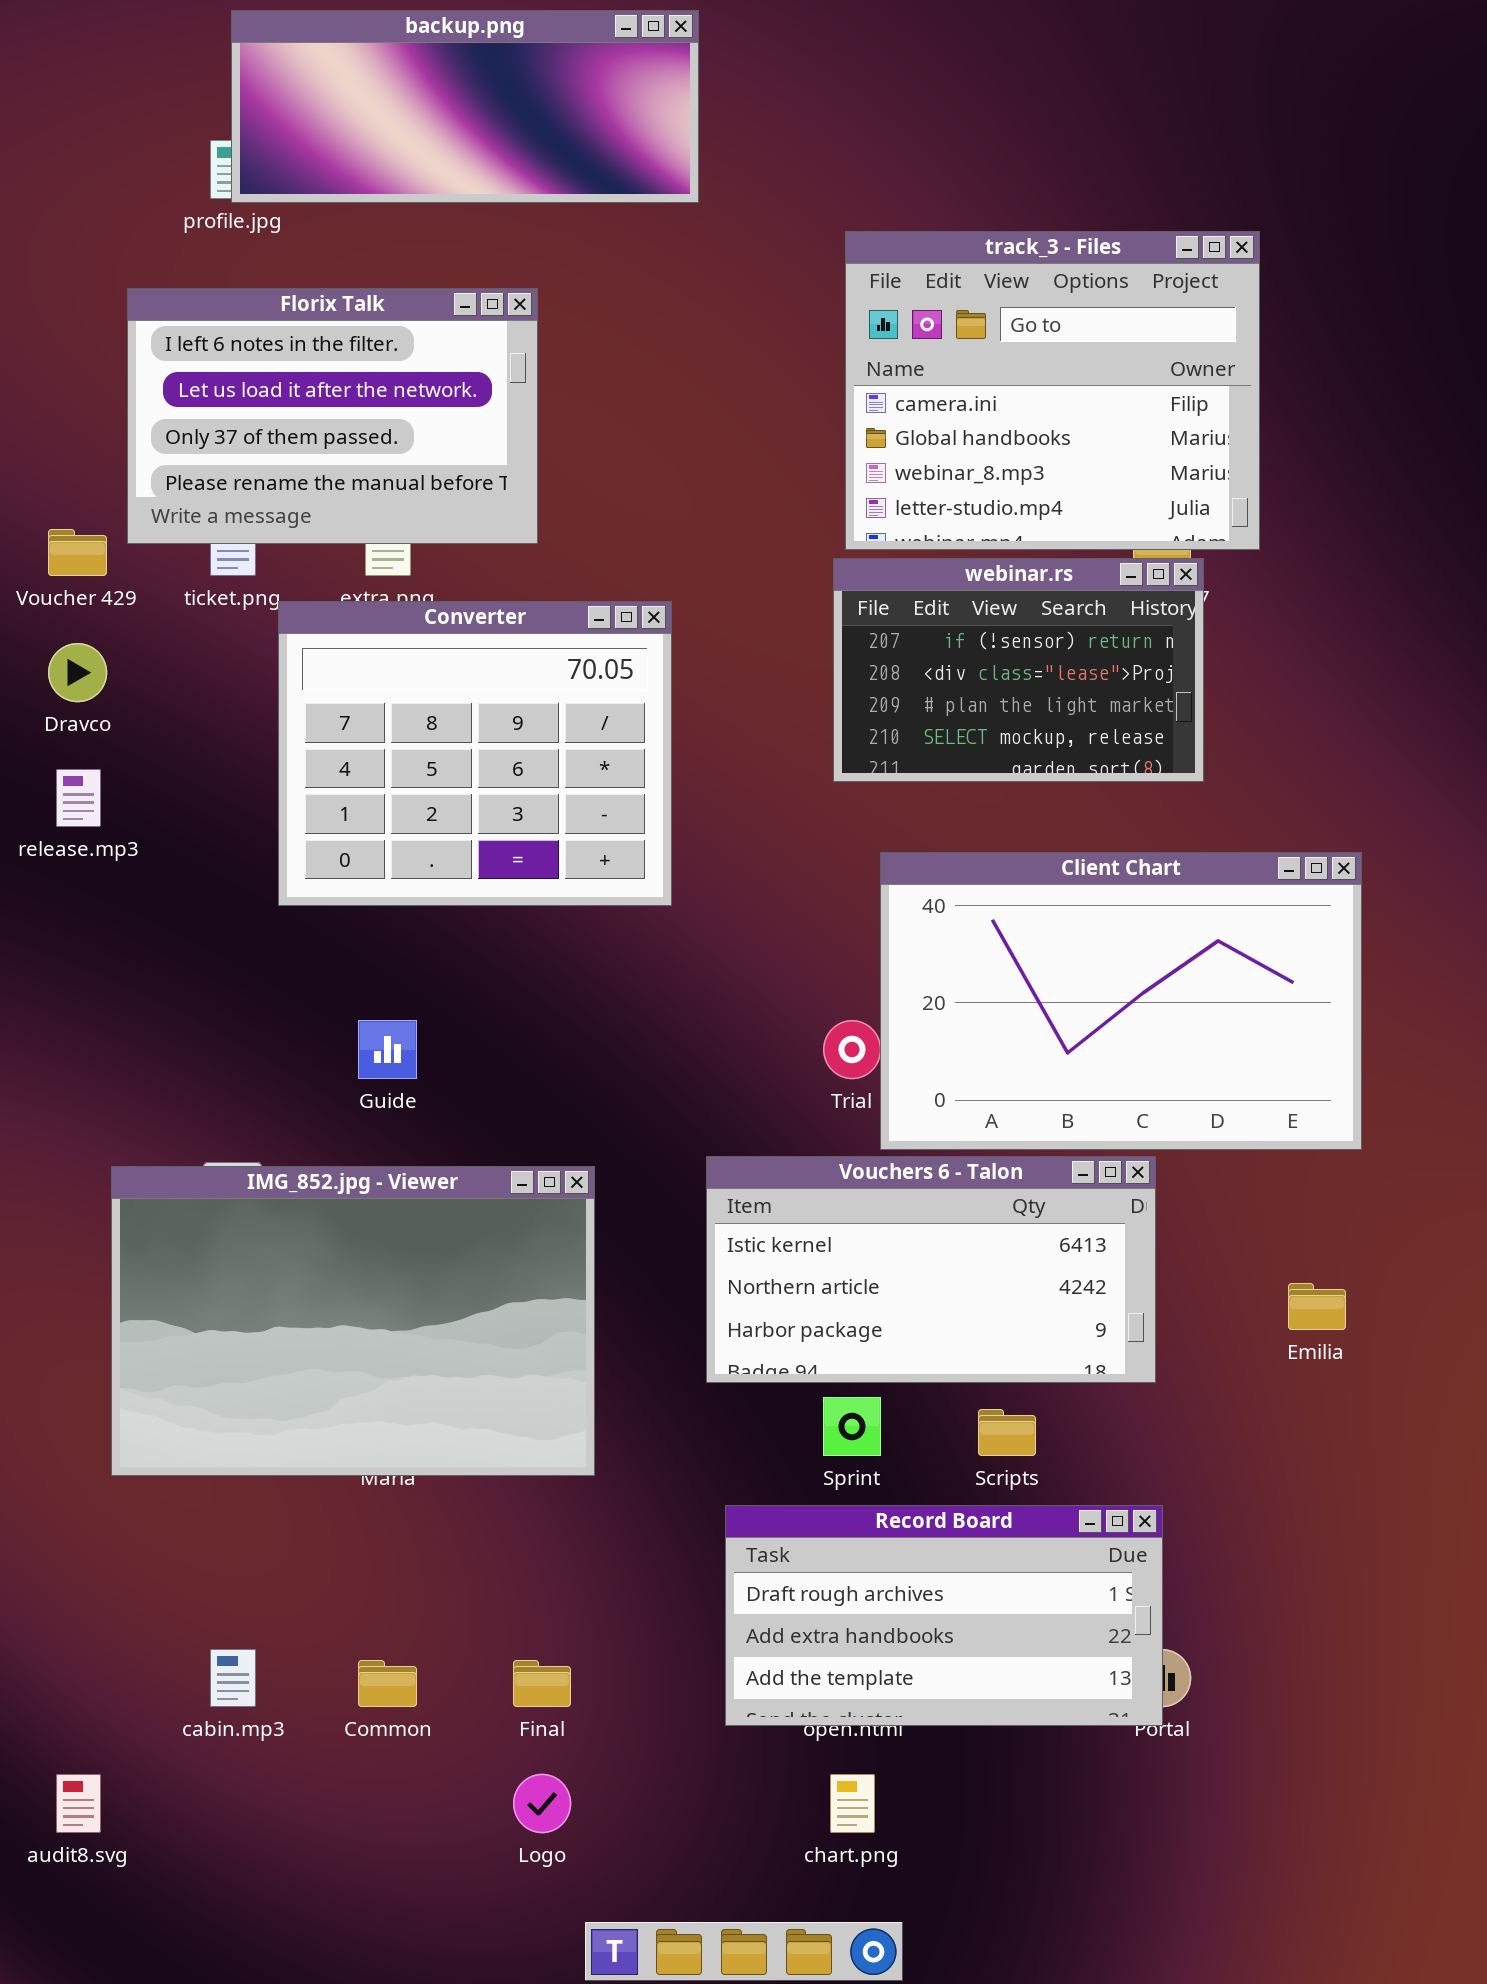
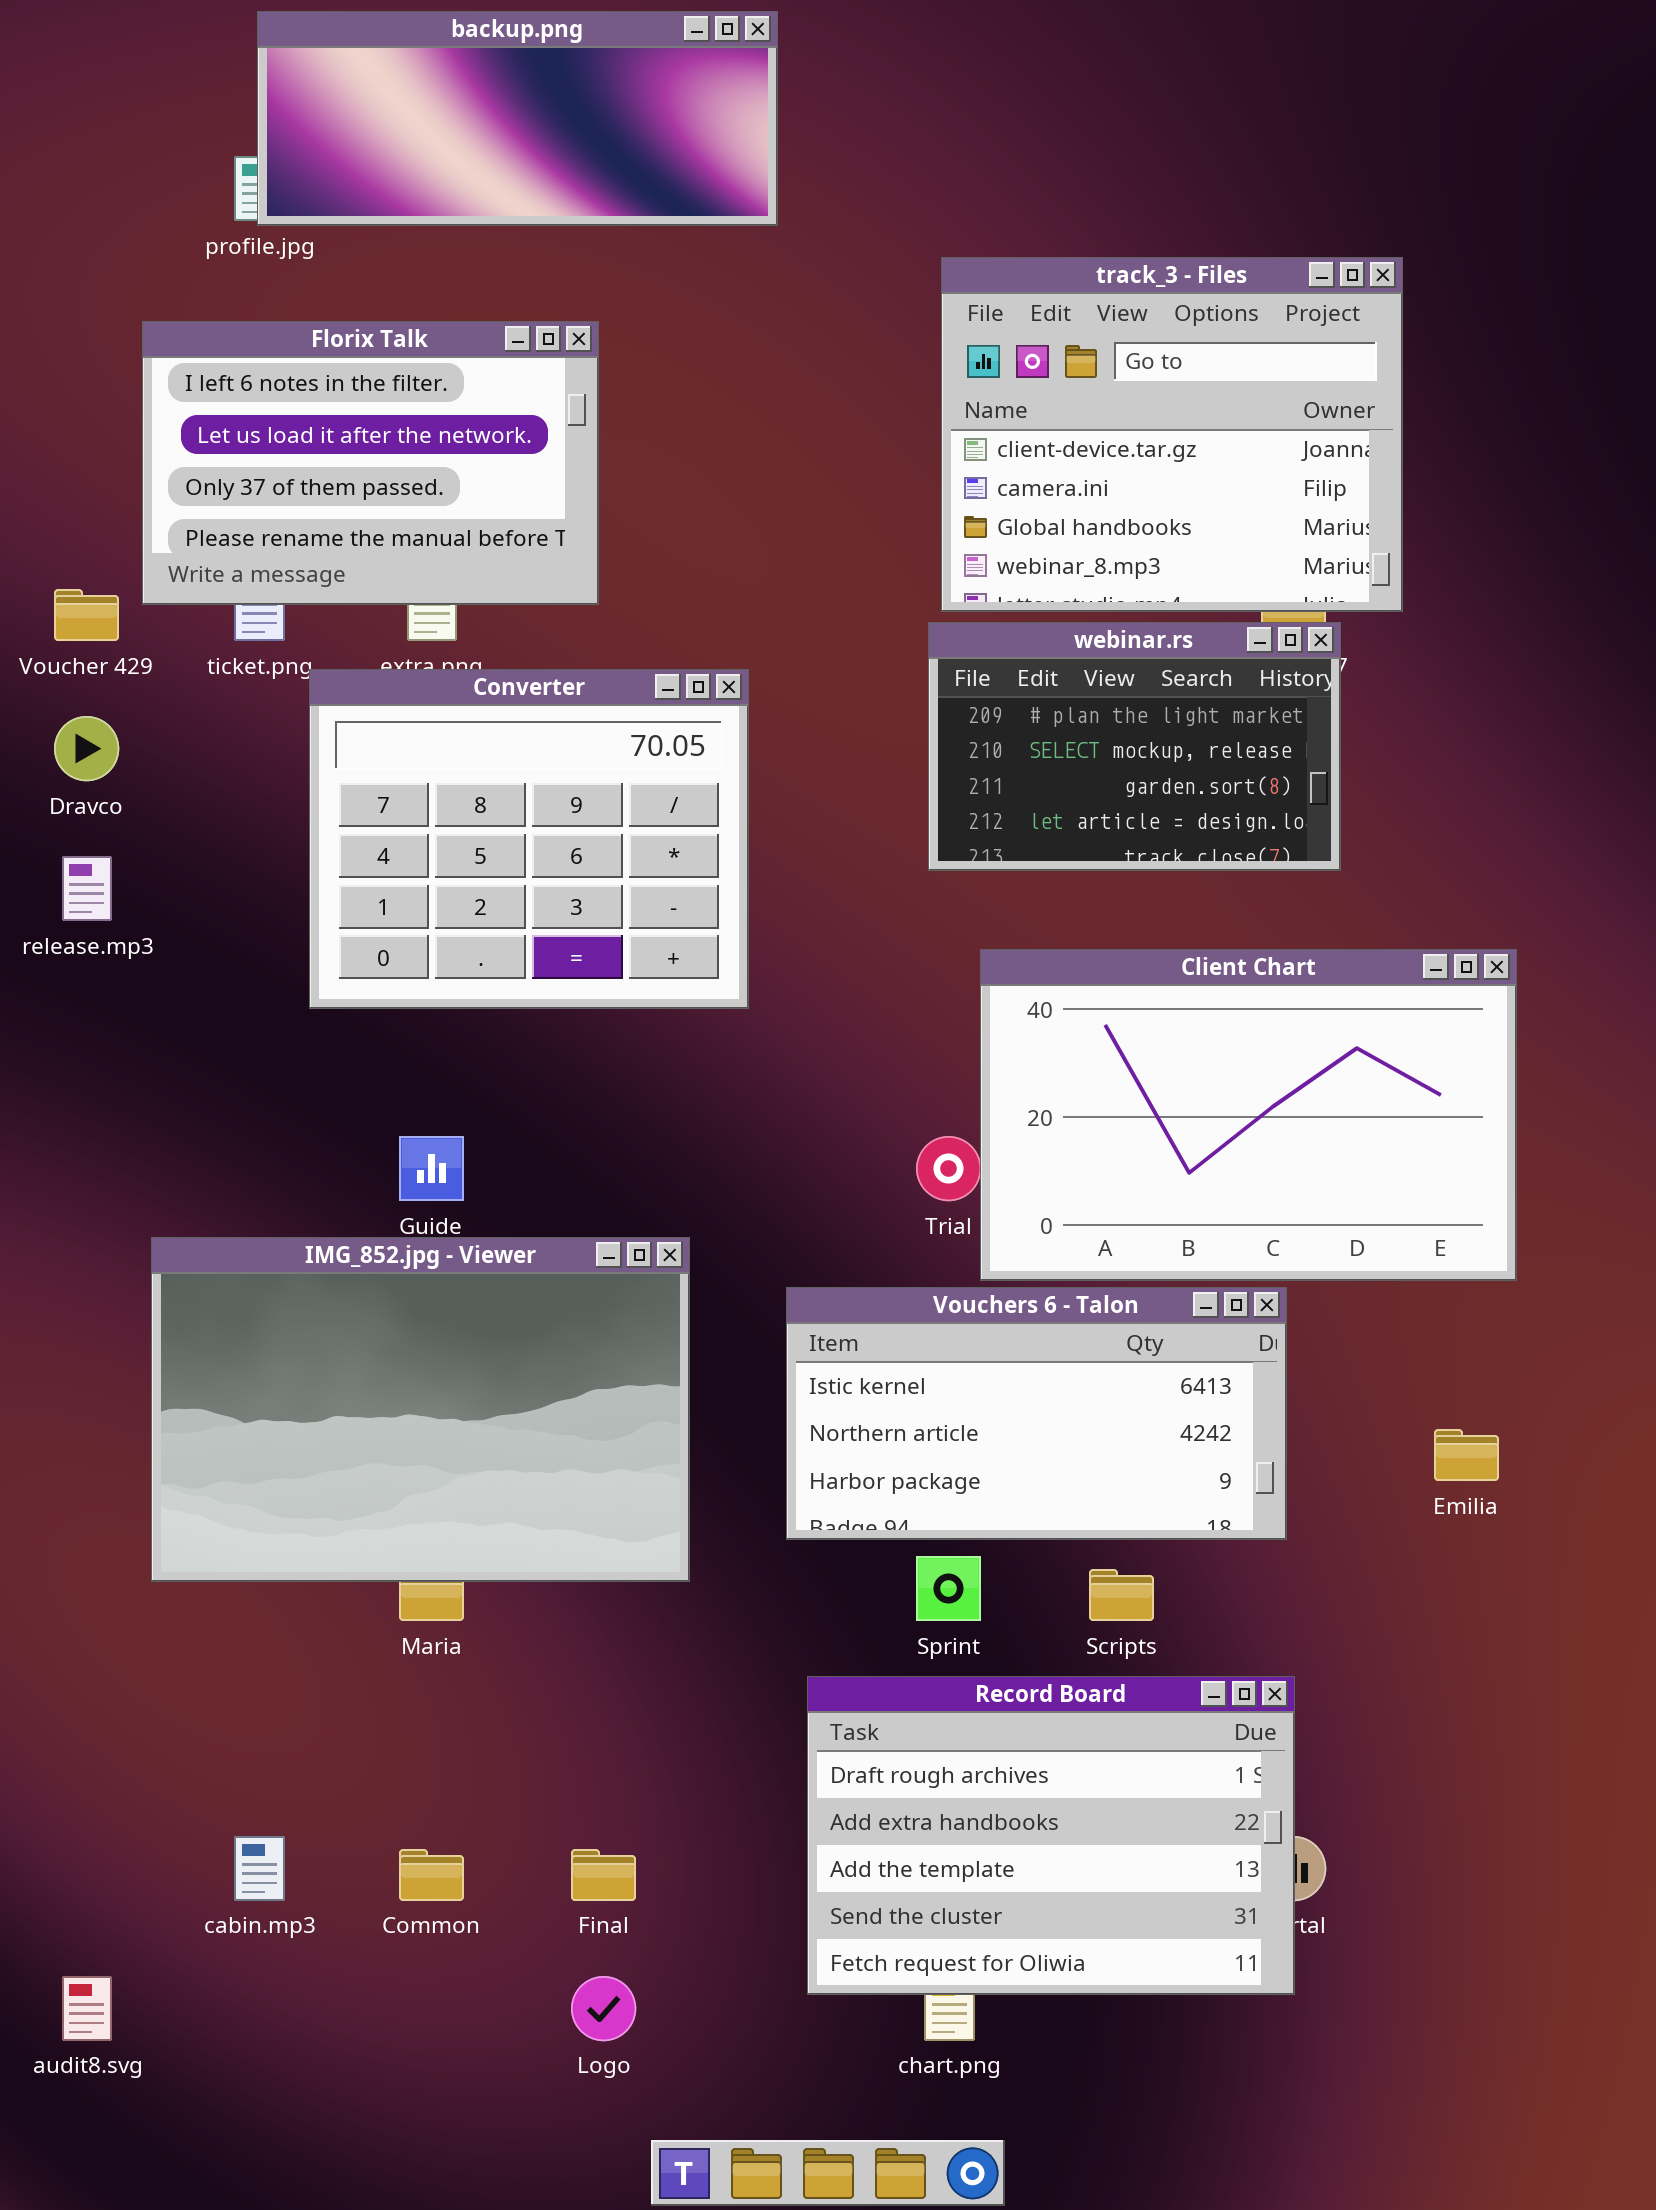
track_3 - Files: [845,231,1260,550] -> [941,257,1403,612], scrolled up 1 row
webinar.rs: [833,558,1204,782] -> [928,622,1341,871], scrolled down 2 rows
IMG_852.jpg - Viewer: [111,1166,595,1476] -> [151,1237,690,1582], moved
Record Board: [725,1505,1163,1726] -> [807,1676,1295,1995], resized

